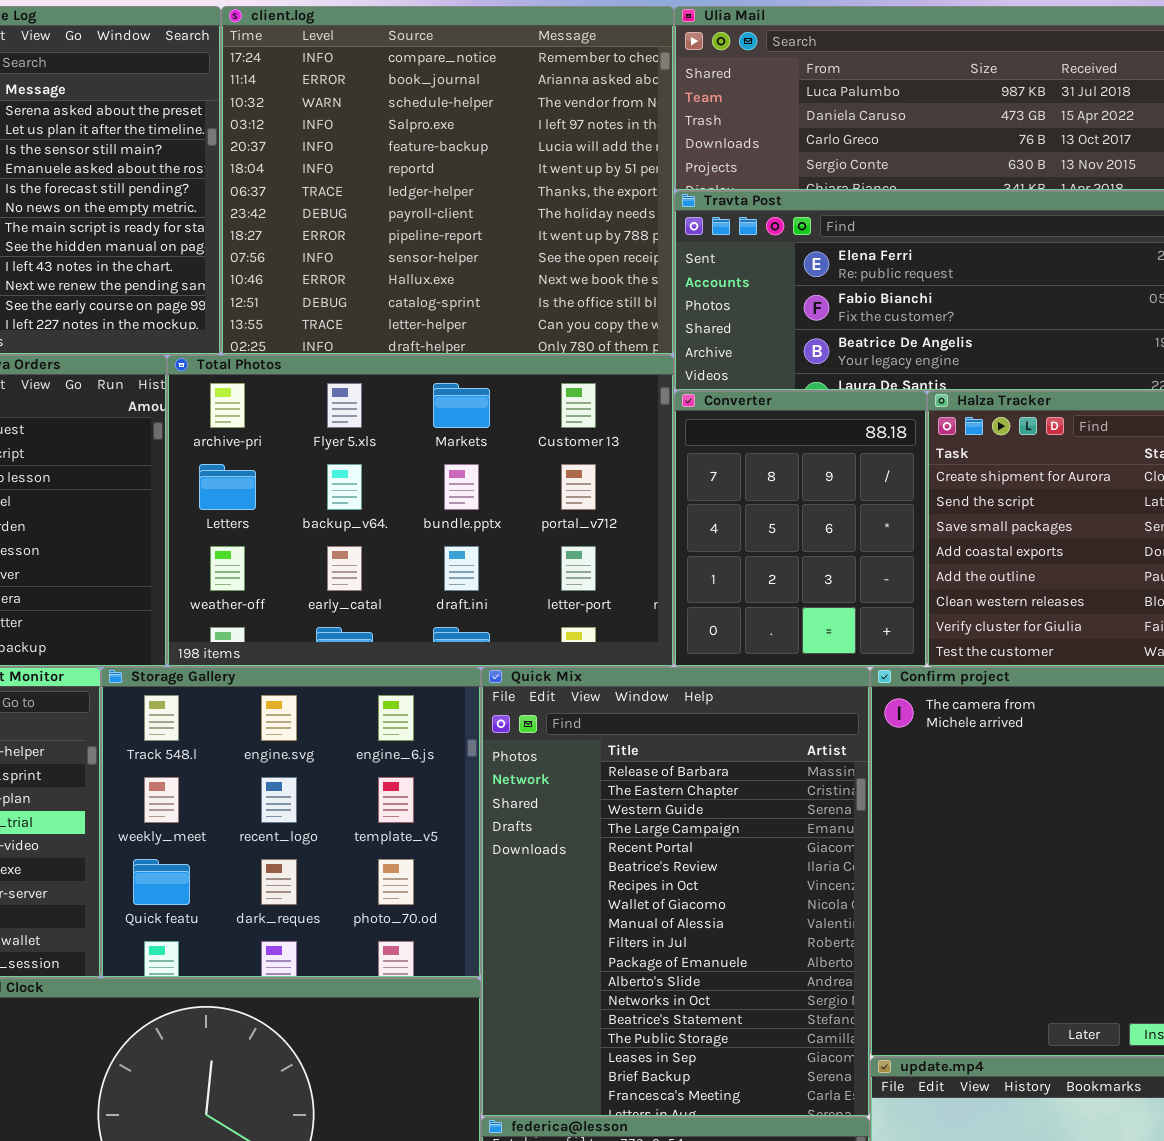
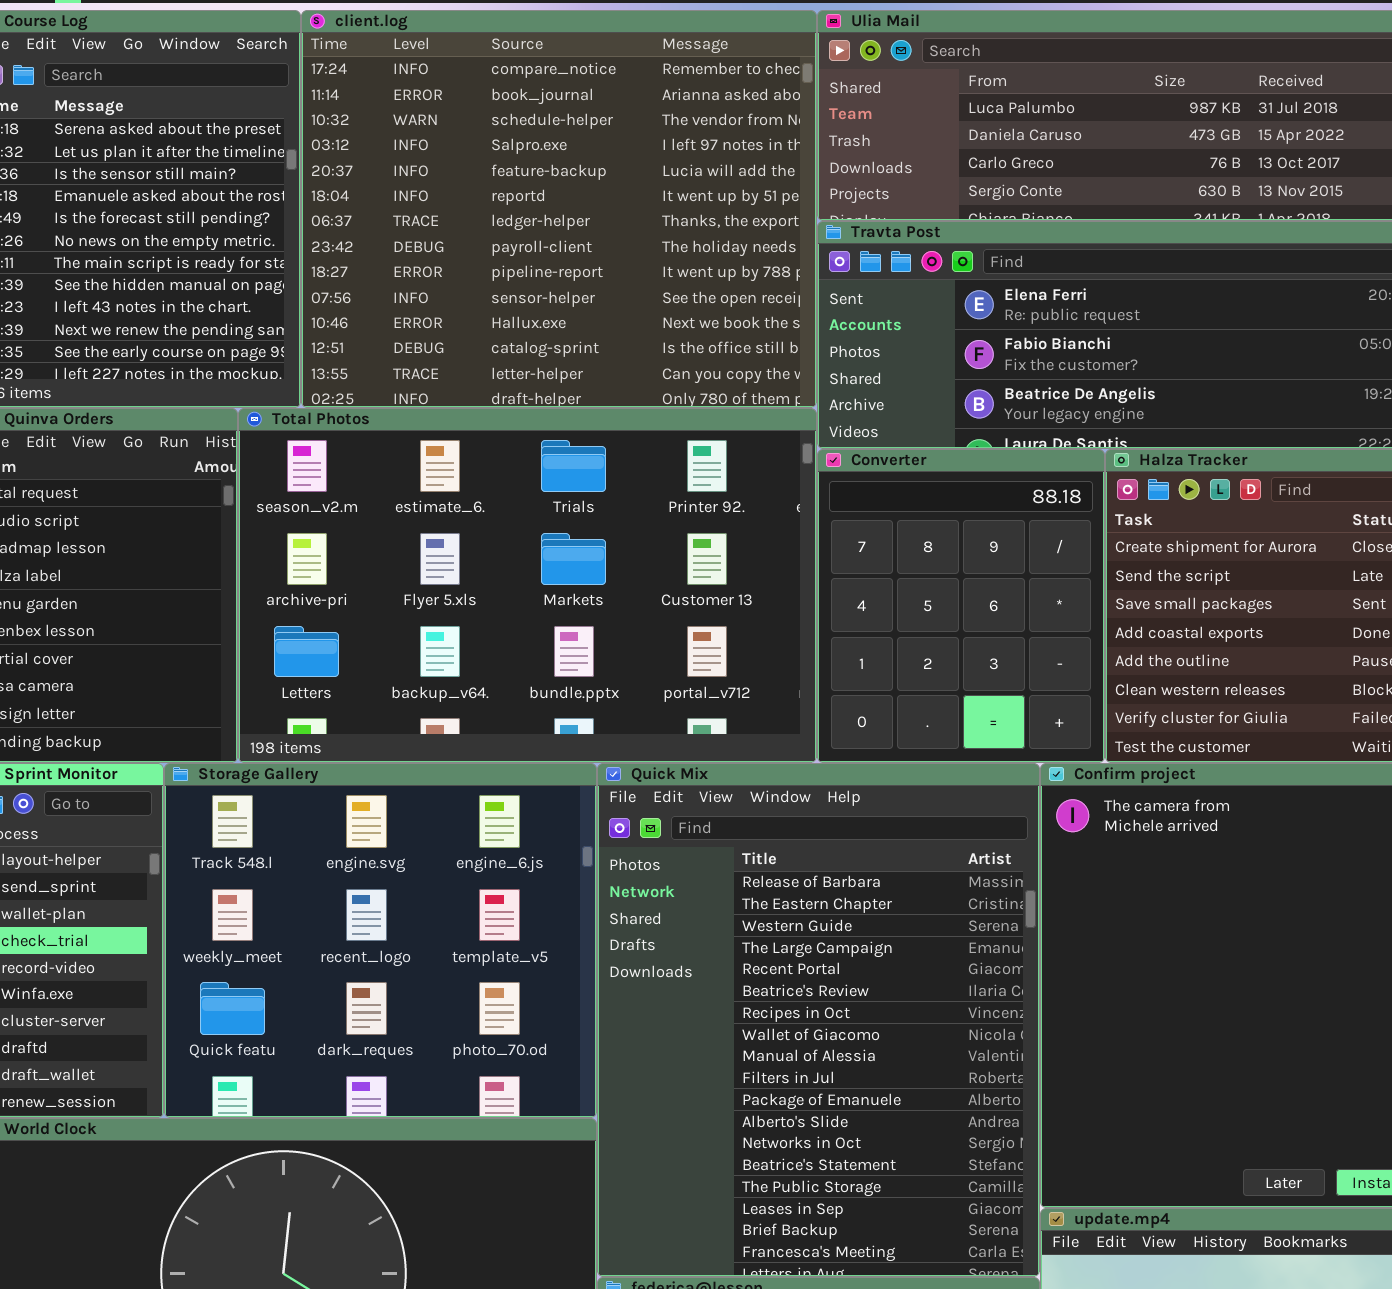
Total Photos: [167,355,674,667] -> [238,408,817,763], scrolled up 1 row

